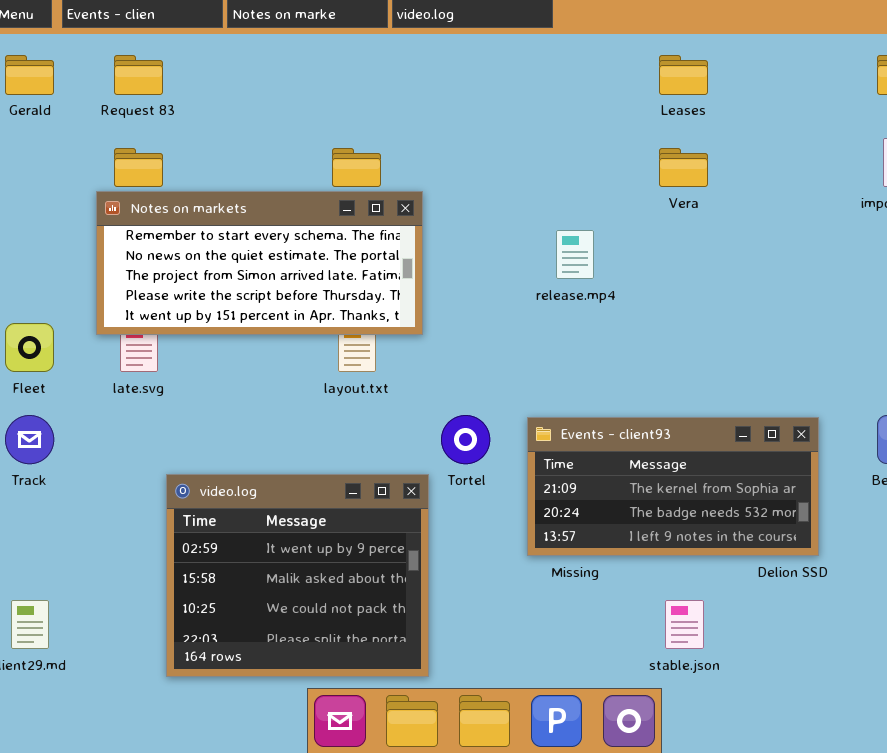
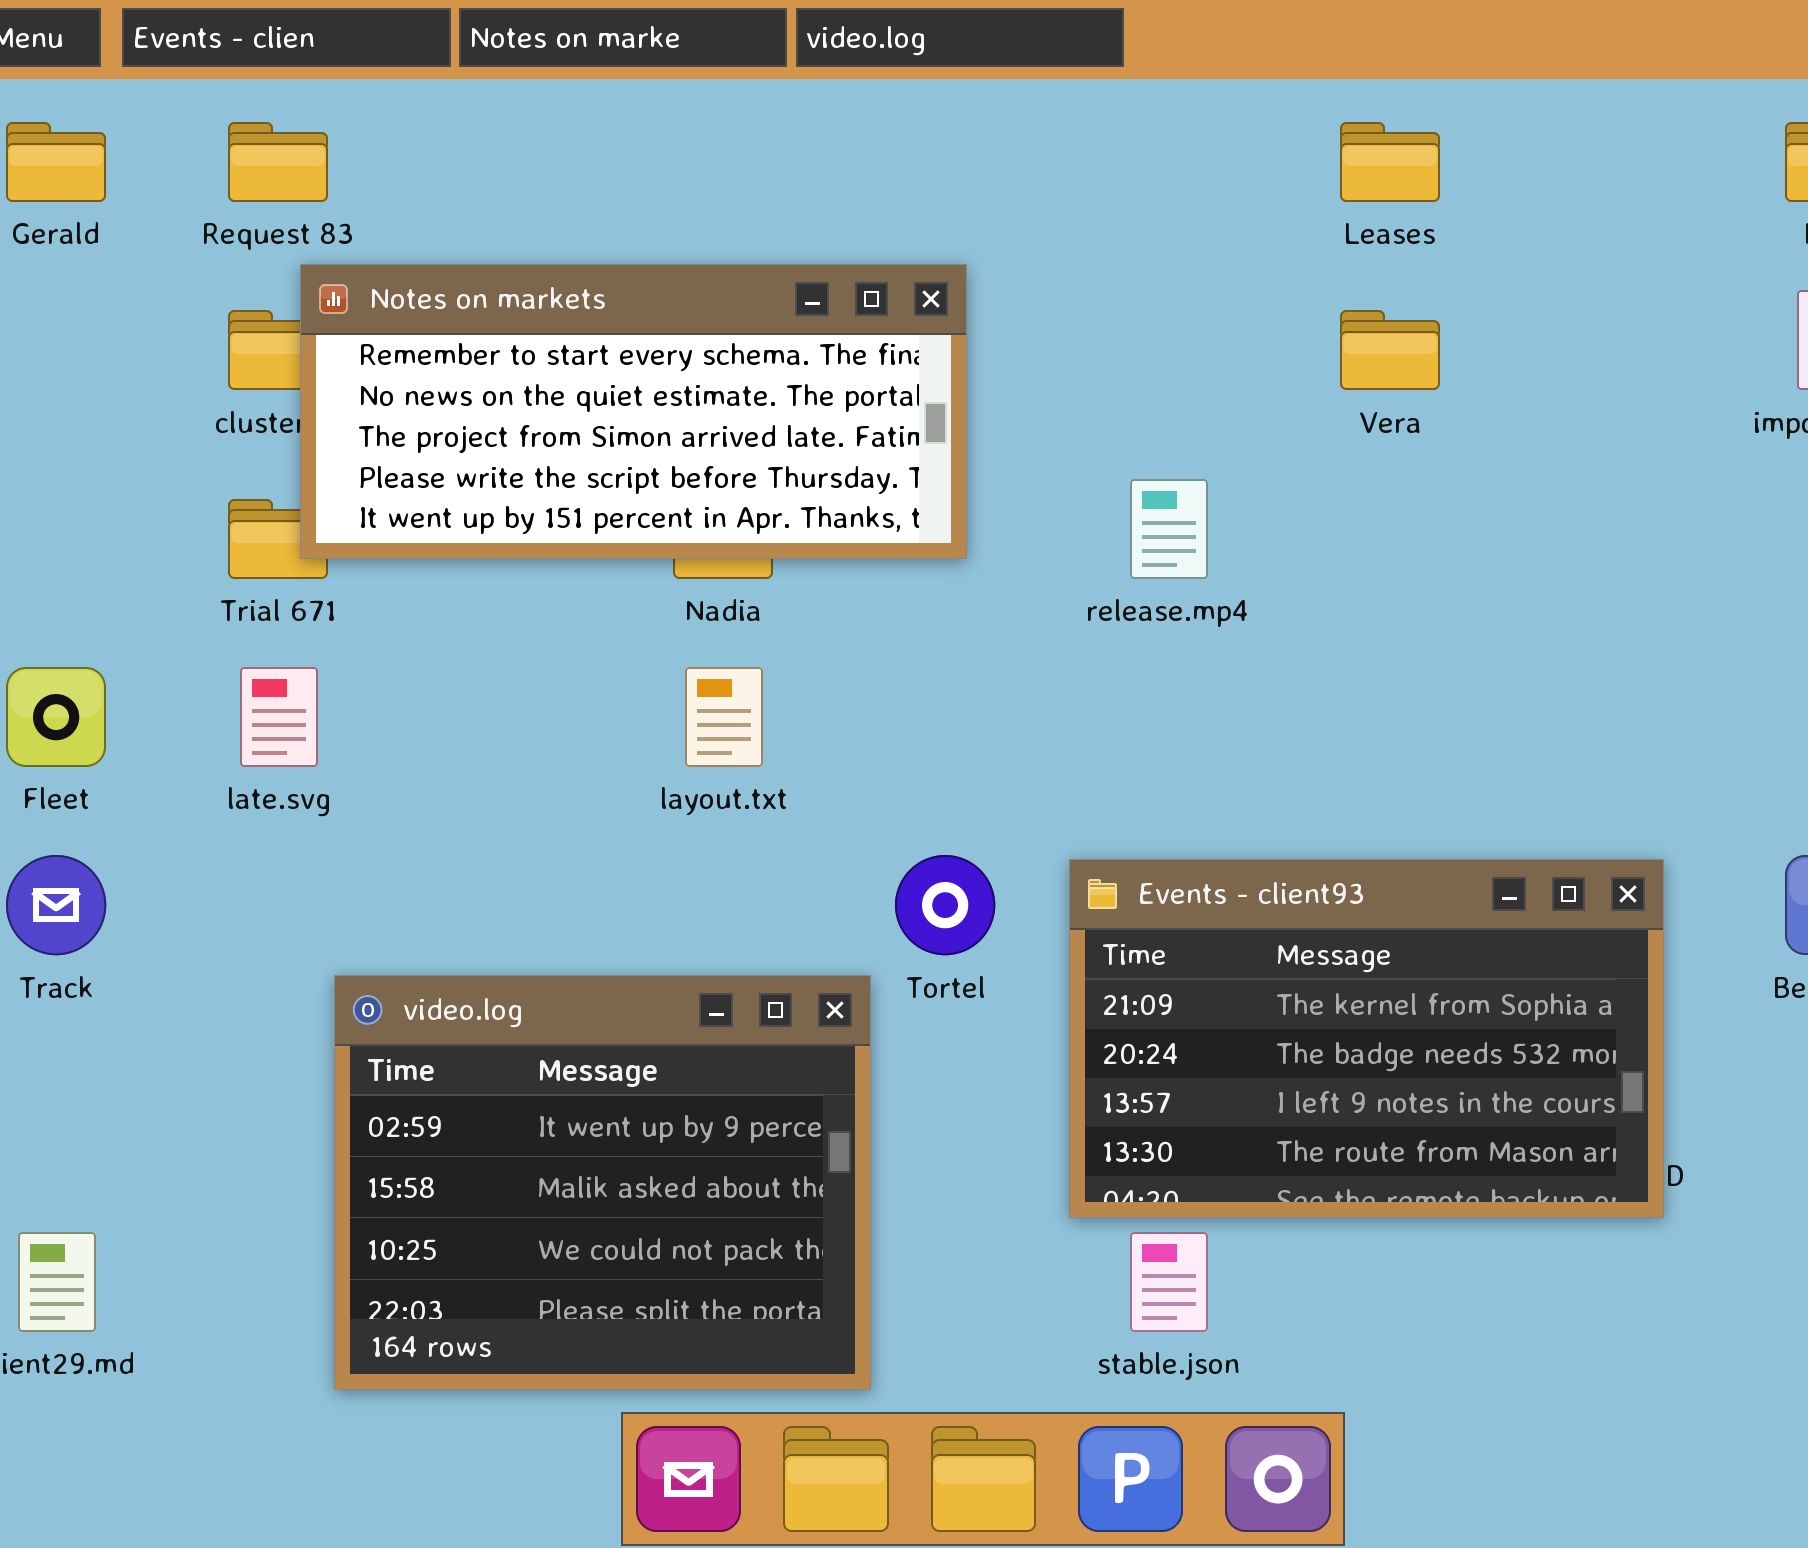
Notes on markets: [96,191,423,335] -> [300,264,967,559], moved
Events - client93: [527,417,819,556] -> [1069,859,1664,1218], resized
stable.json: [665,600,704,649] -> [1130,1232,1208,1332], moved

